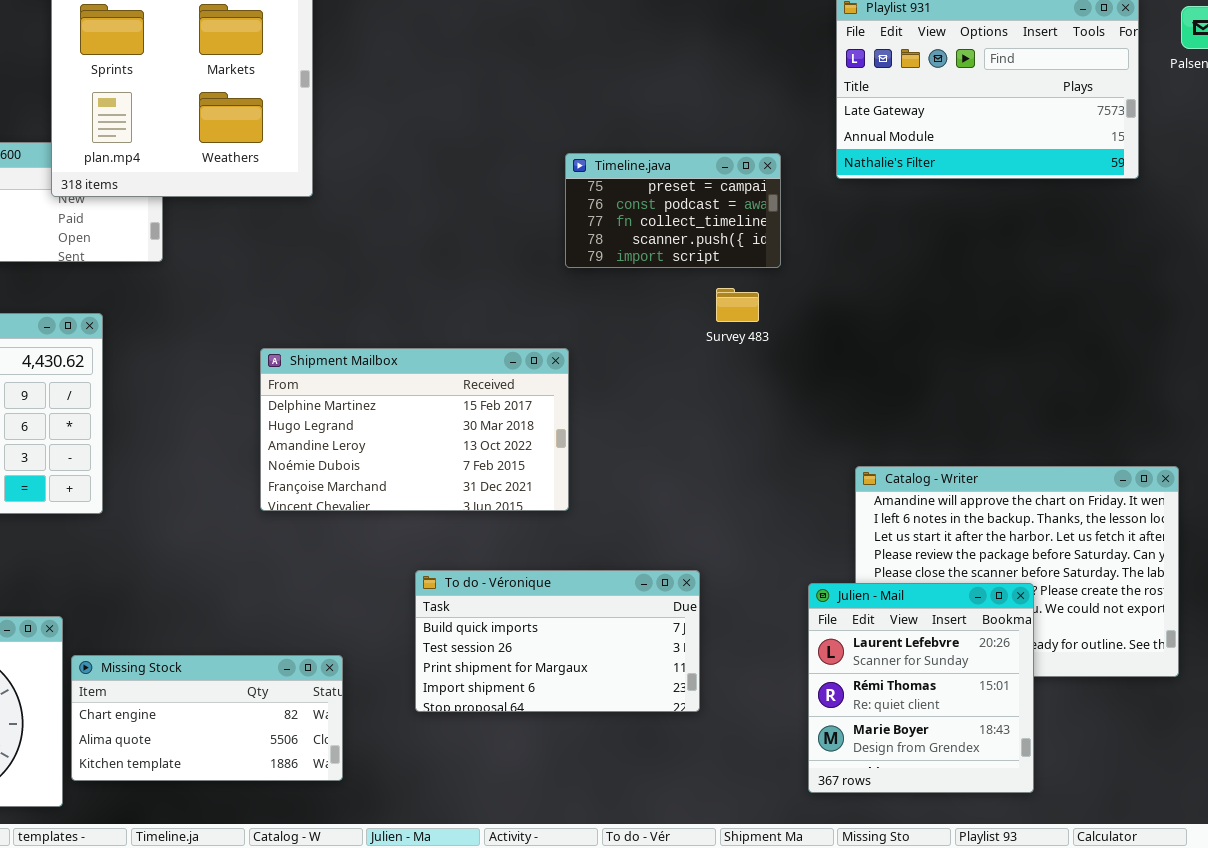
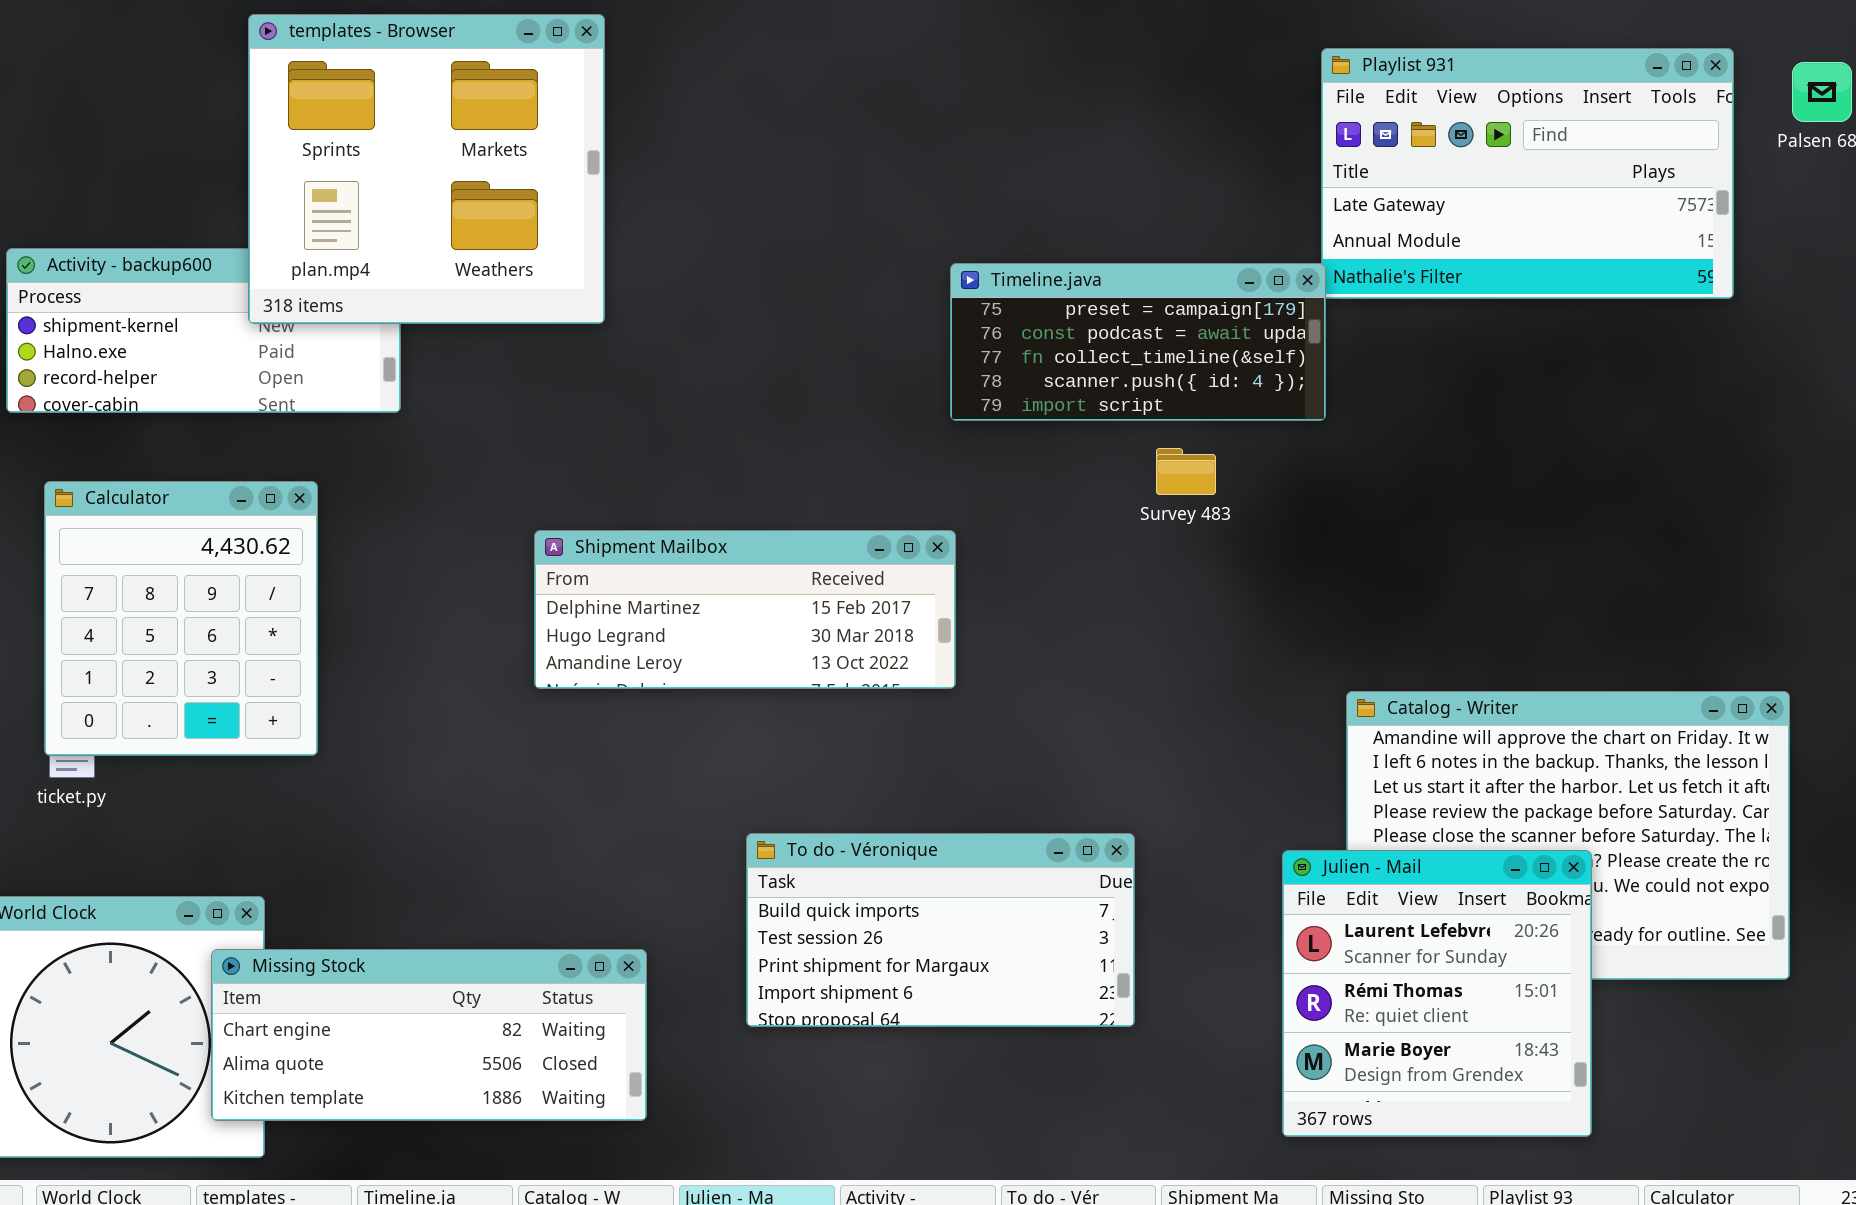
Timeline.java: [565,153,781,268] -> [950,263,1326,421], resized
Shipment Mailbox: [260,348,569,511] -> [534,530,956,689], resized
Missing Stock: [71,655,343,781] -> [211,949,647,1121], resized

